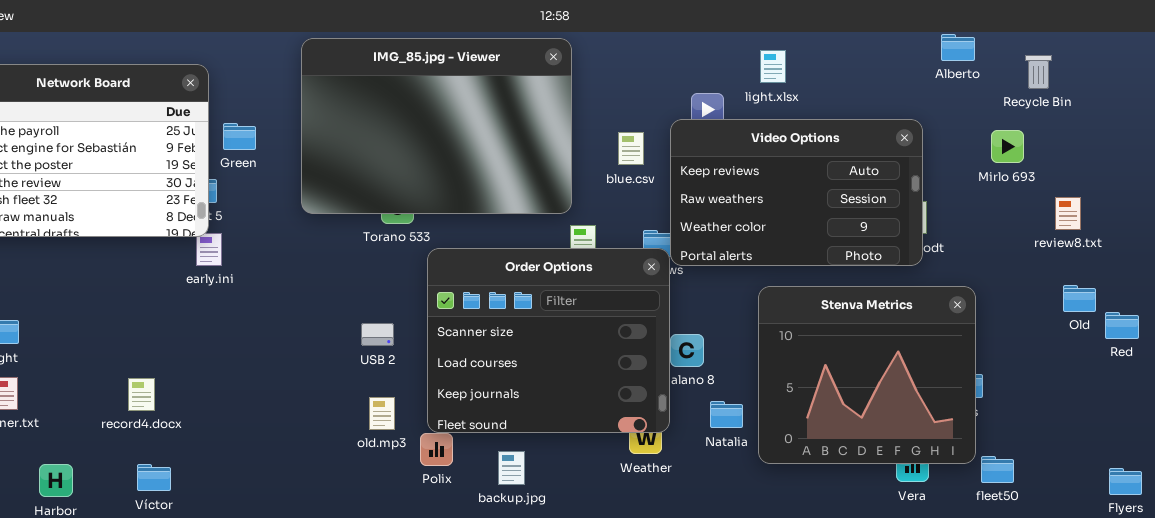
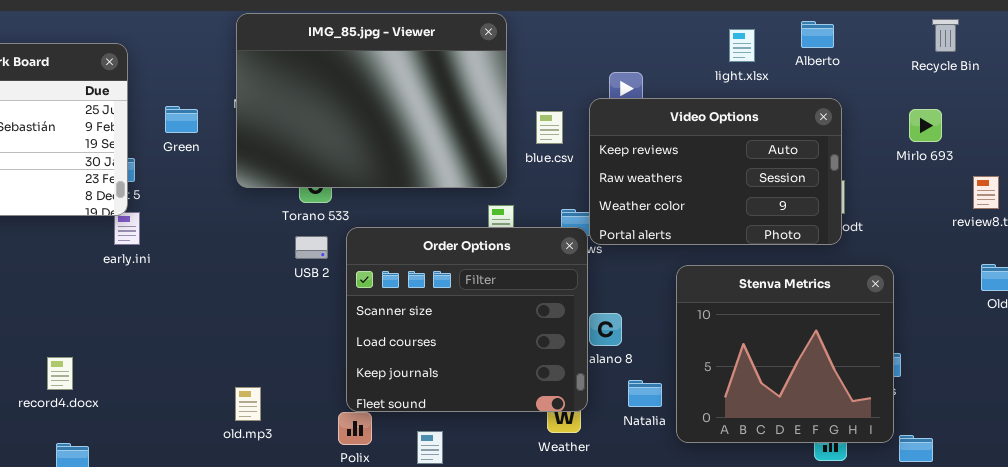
Alberto: [941,34,975,61] -> [801,21,834,48], moved
IMG_85.jpg - Viewer: [301,38,572,214] -> [236,13,507,188], moved
light.xlsx: [760,50,786,83] -> [729,29,755,62], moved
Recycle Bin: [1025,55,1052,89] -> [932,19,959,52], moved
Green: [223,123,256,150] -> [165,106,198,133], moved
USB 2: [361,323,394,346] -> [295,236,328,259], moved
old.mp3: [369,397,395,430] -> [235,387,261,421], moved

